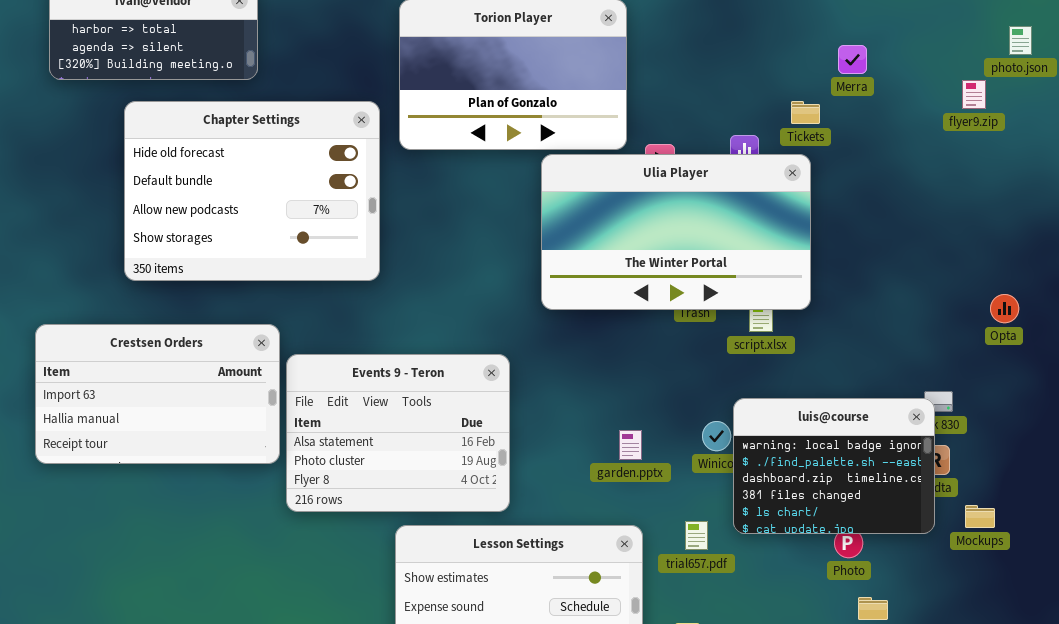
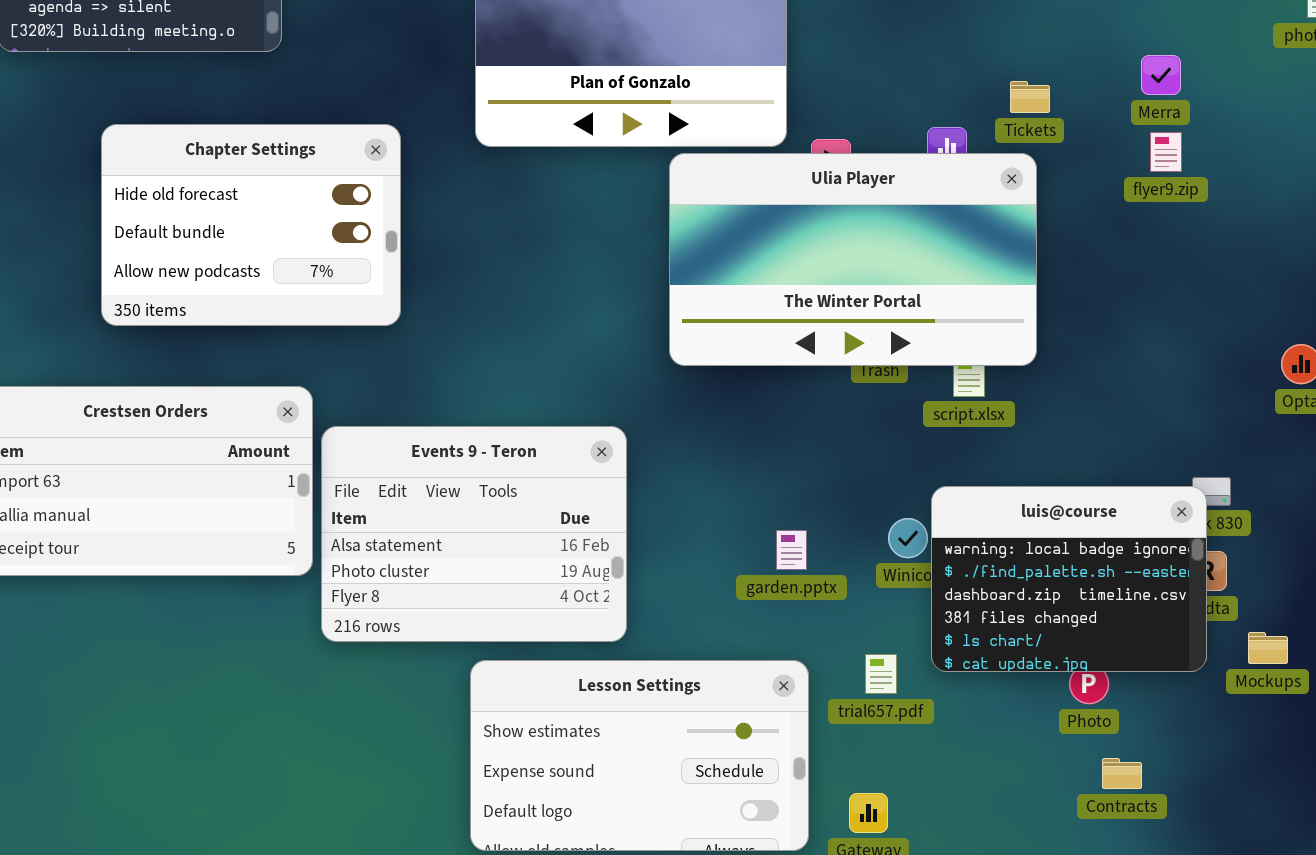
Merra: [838,45,867,74] -> [1141,55,1181,95], moved
flyer9.zip: [962,80,986,109] -> [1150,132,1182,172], moved
Chapter Settings: [124,101,380,281] -> [101,124,401,326], resized

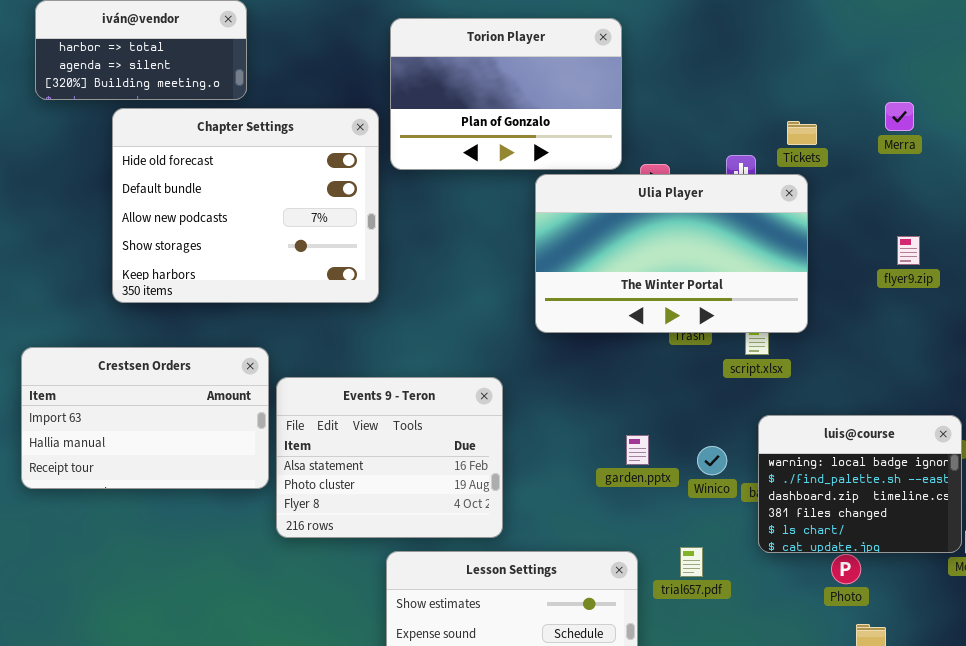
Chapter Settings: [101,124,401,326] -> [112,108,379,303], resized
flyer9.zip: [1150,132,1182,172] -> [897,236,920,265], moved
luis@course: [931,486,1207,672] -> [758,415,962,553], moved
garden.pptx: [776,530,807,570] -> [626,435,649,465], moved

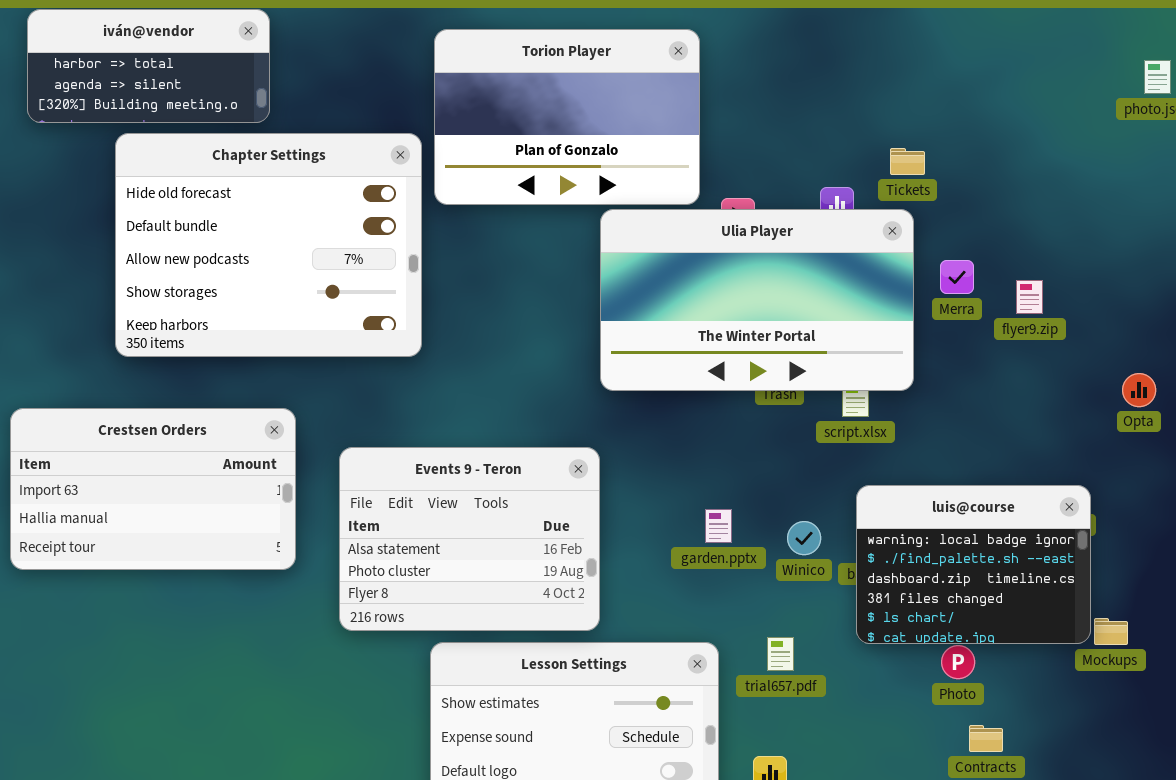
Merra: [885,102,914,131] -> [940,260,974,294], moved
Events 9 - Teron: [276,377,503,538] -> [339,447,600,631], moved

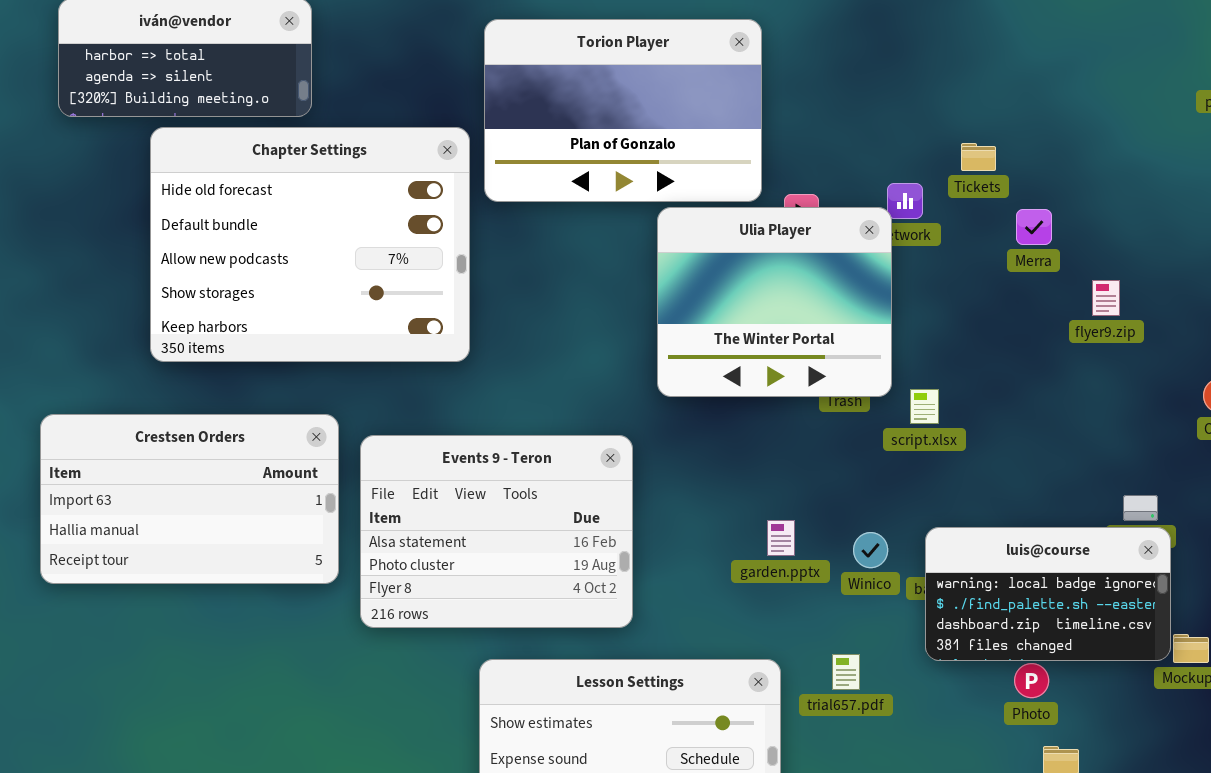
Ulia Player: [600,209,914,391] -> [657,207,892,397], resized
Merra: [940,260,974,294] -> [1016,209,1052,245], moved
Events 9 - Teron: [339,447,600,631] -> [360,435,633,628], moved
luis@course: [856,485,1091,644] -> [925,527,1171,661], resized

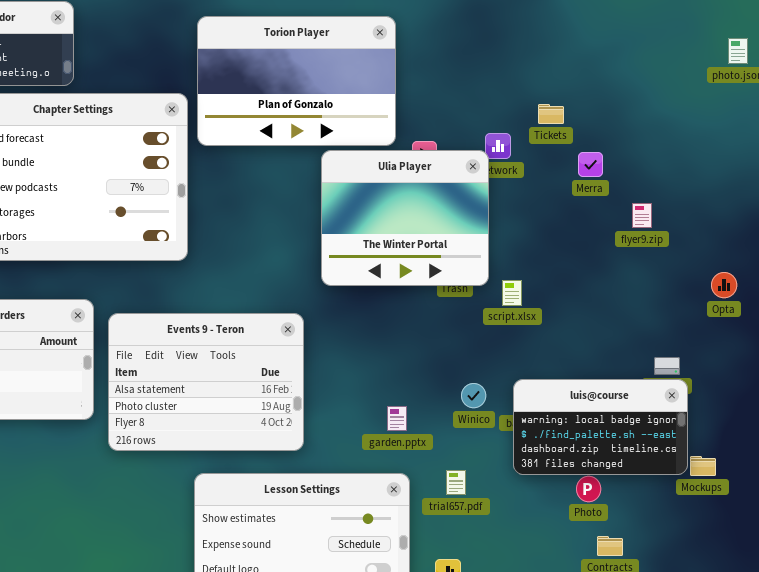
garden.pptx: [767,520,795,556] -> [387,406,407,431], moved

